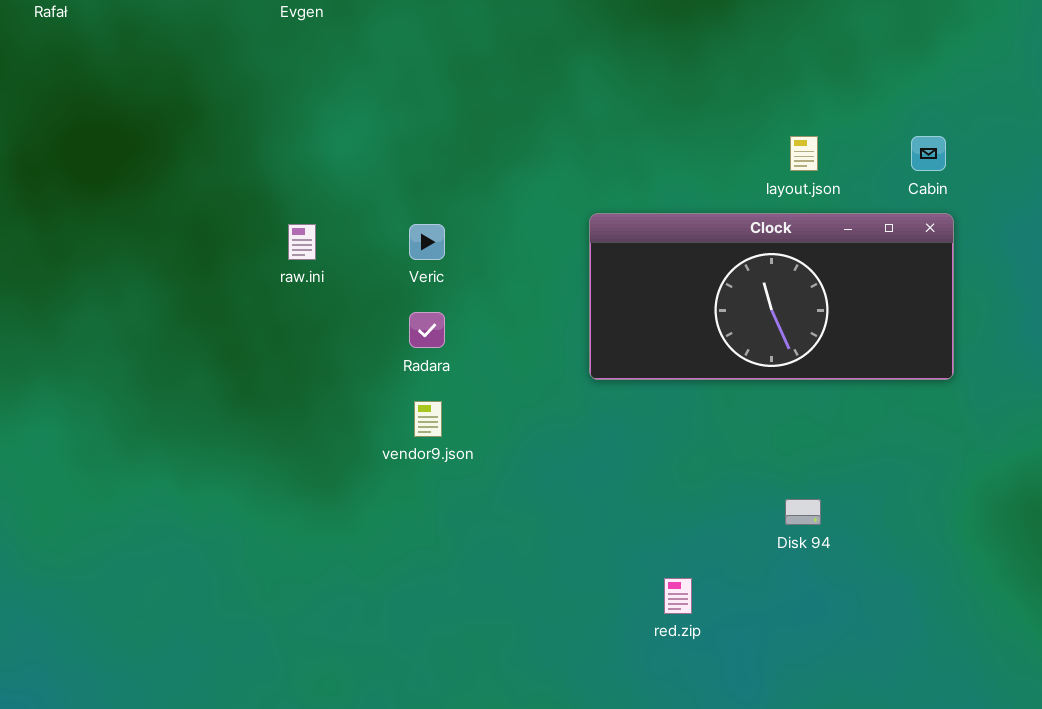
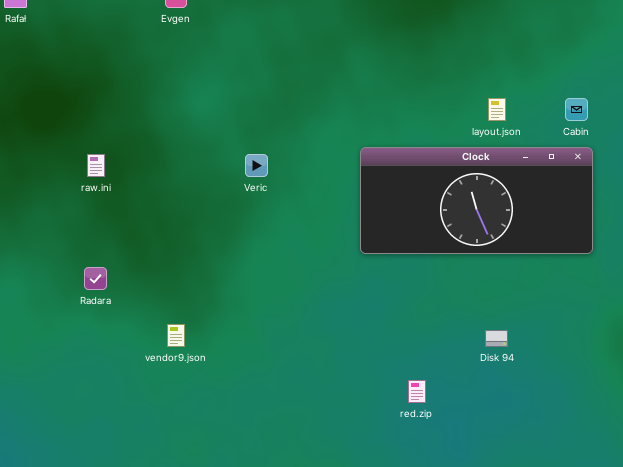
raw.ini: [288,224,316,260] -> [87,154,105,177], moved
Radara: [409,312,445,348] -> [84,267,107,290], moved
vendor9.json: [414,401,442,437] -> [167,324,185,347], moved

